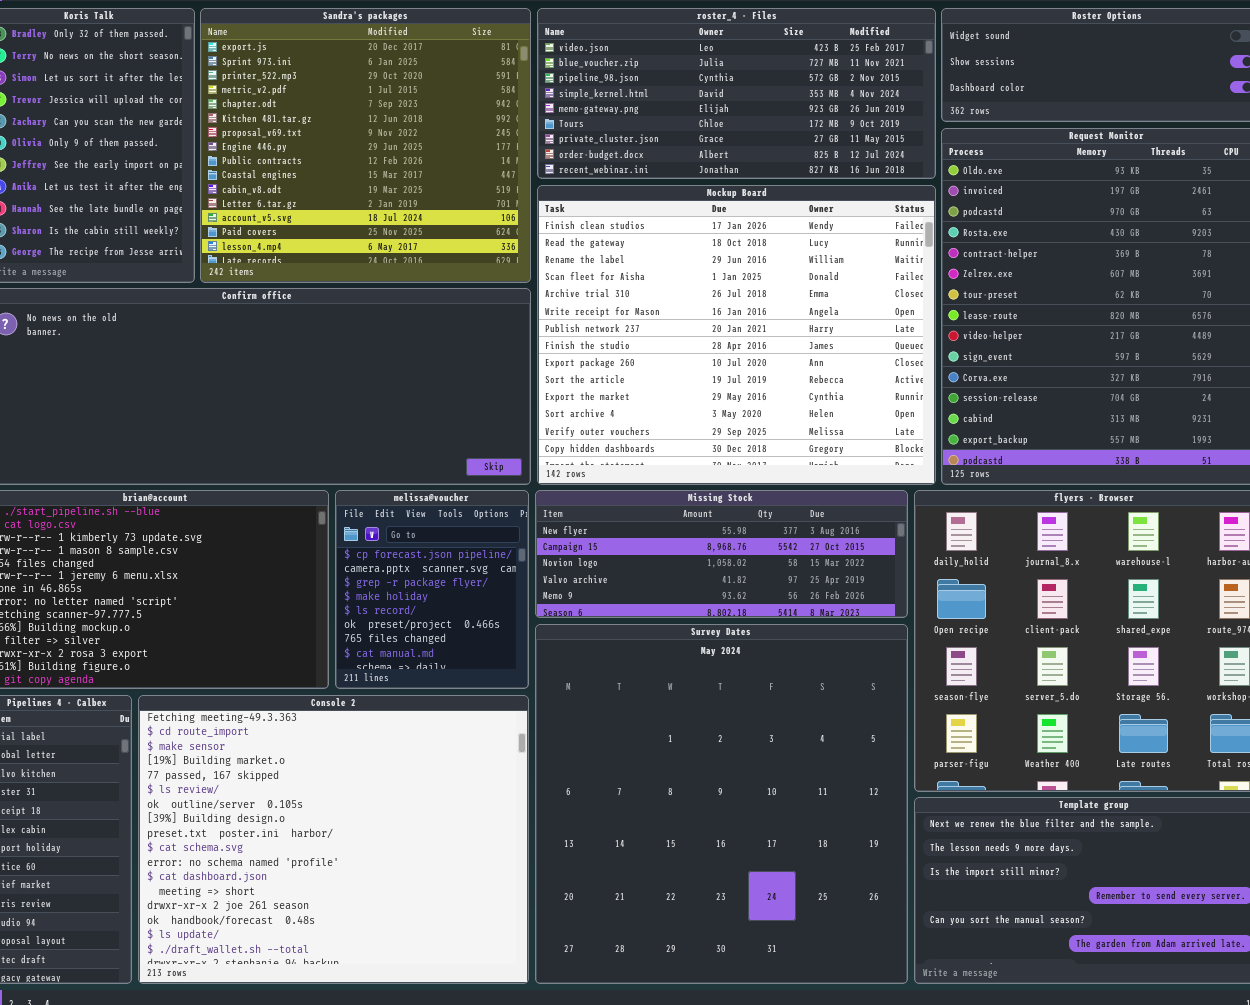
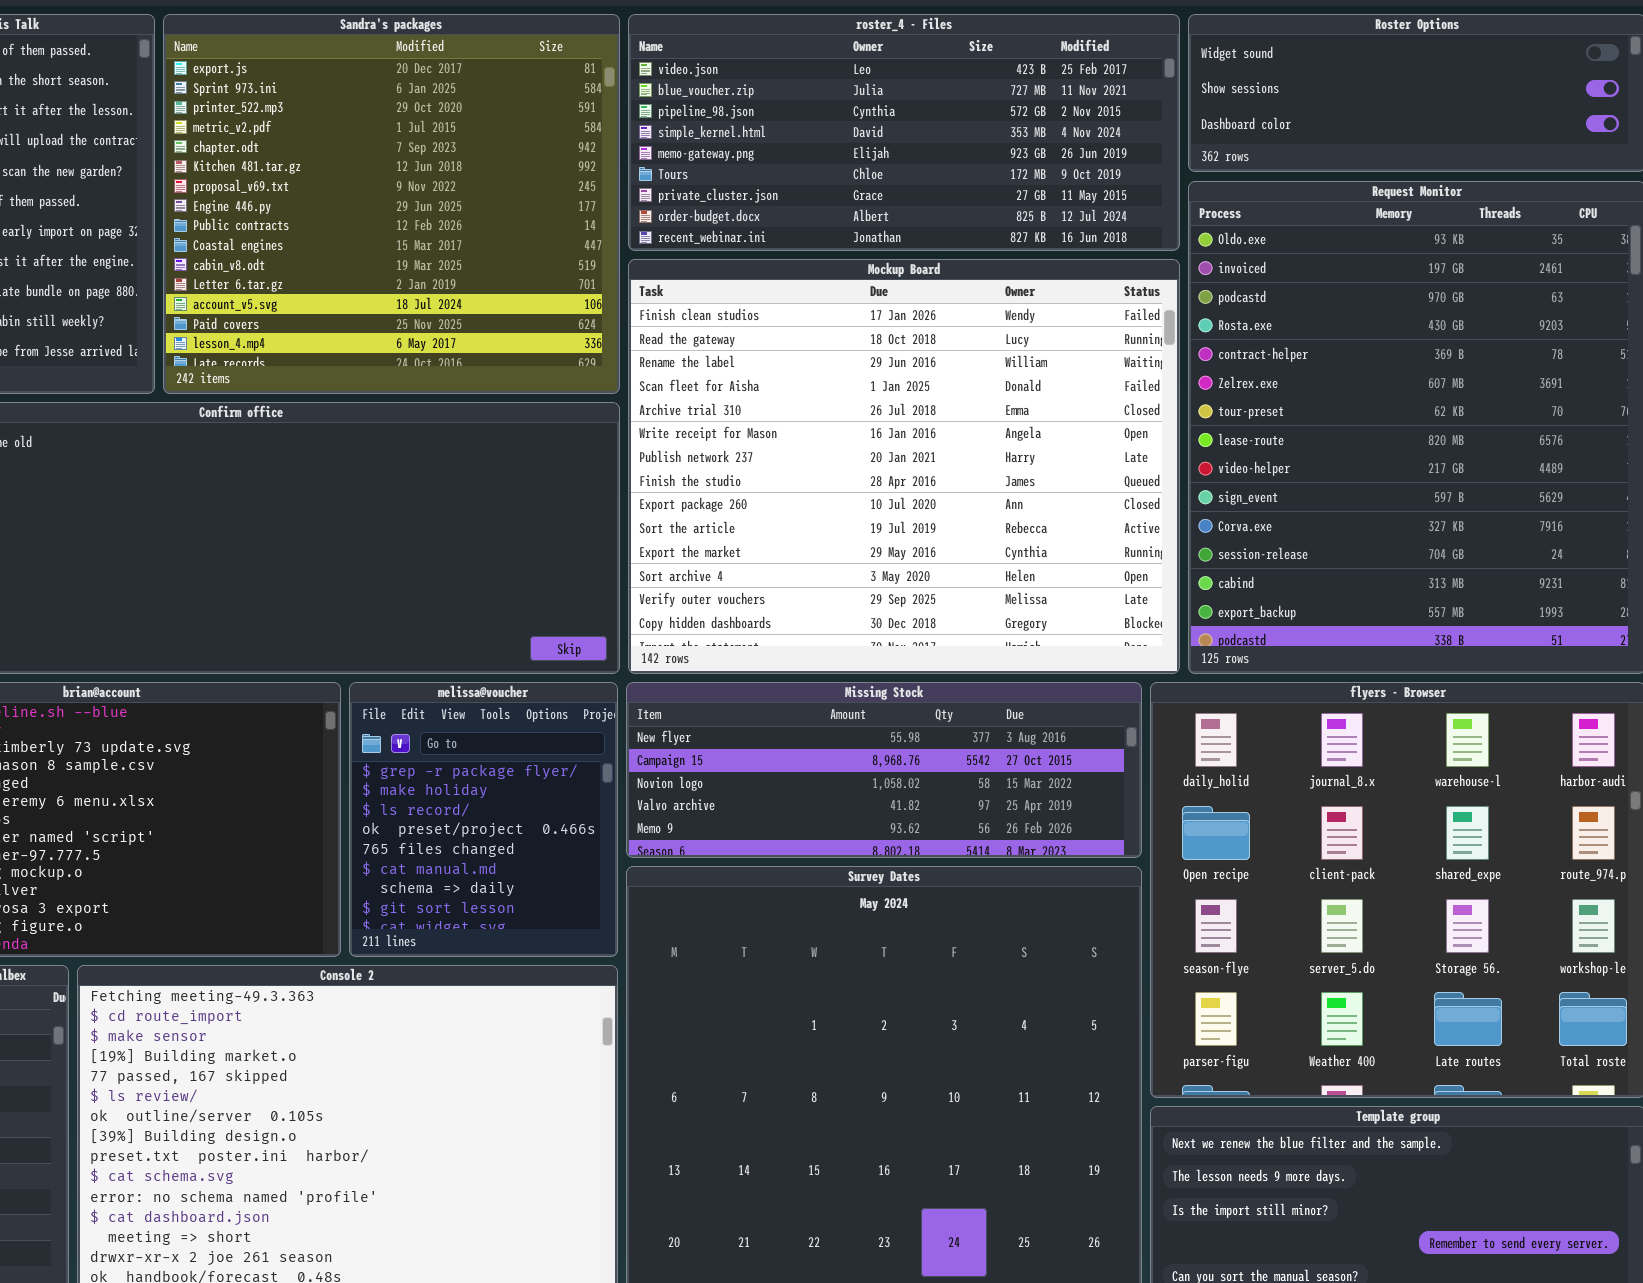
melissa@voucher: [335,490,529,689] -> [349,682,618,957], scrolled down 2 rows

